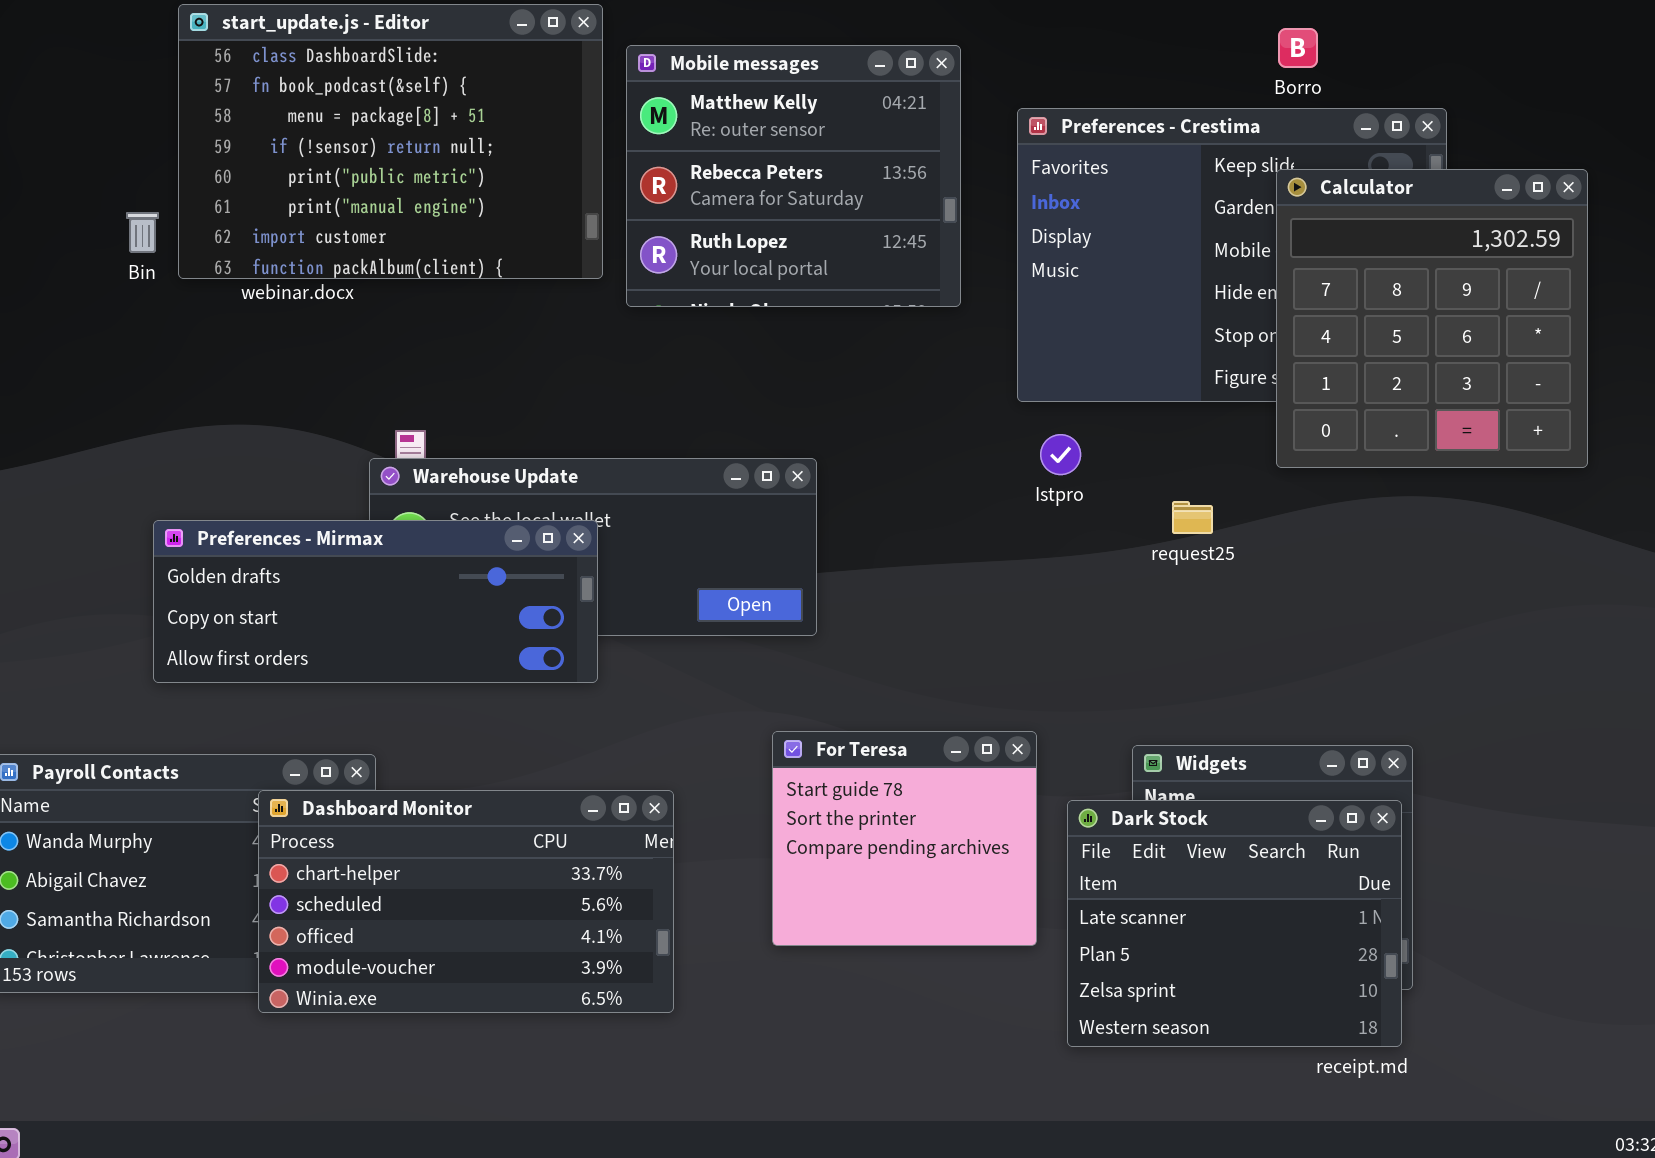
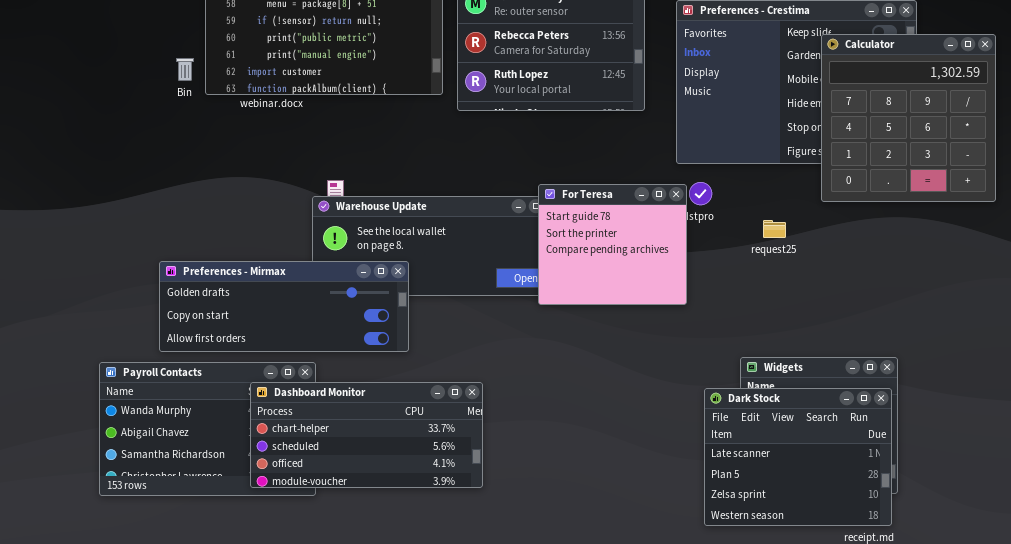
Preferences - Mirmax: [153,520,598,683] -> [159,261,409,352], moved
For Teresa: [772,731,1037,946] -> [538,184,687,305], moved
Dashboard Monitor: [258,790,674,1013] -> [250,382,483,488], resized

